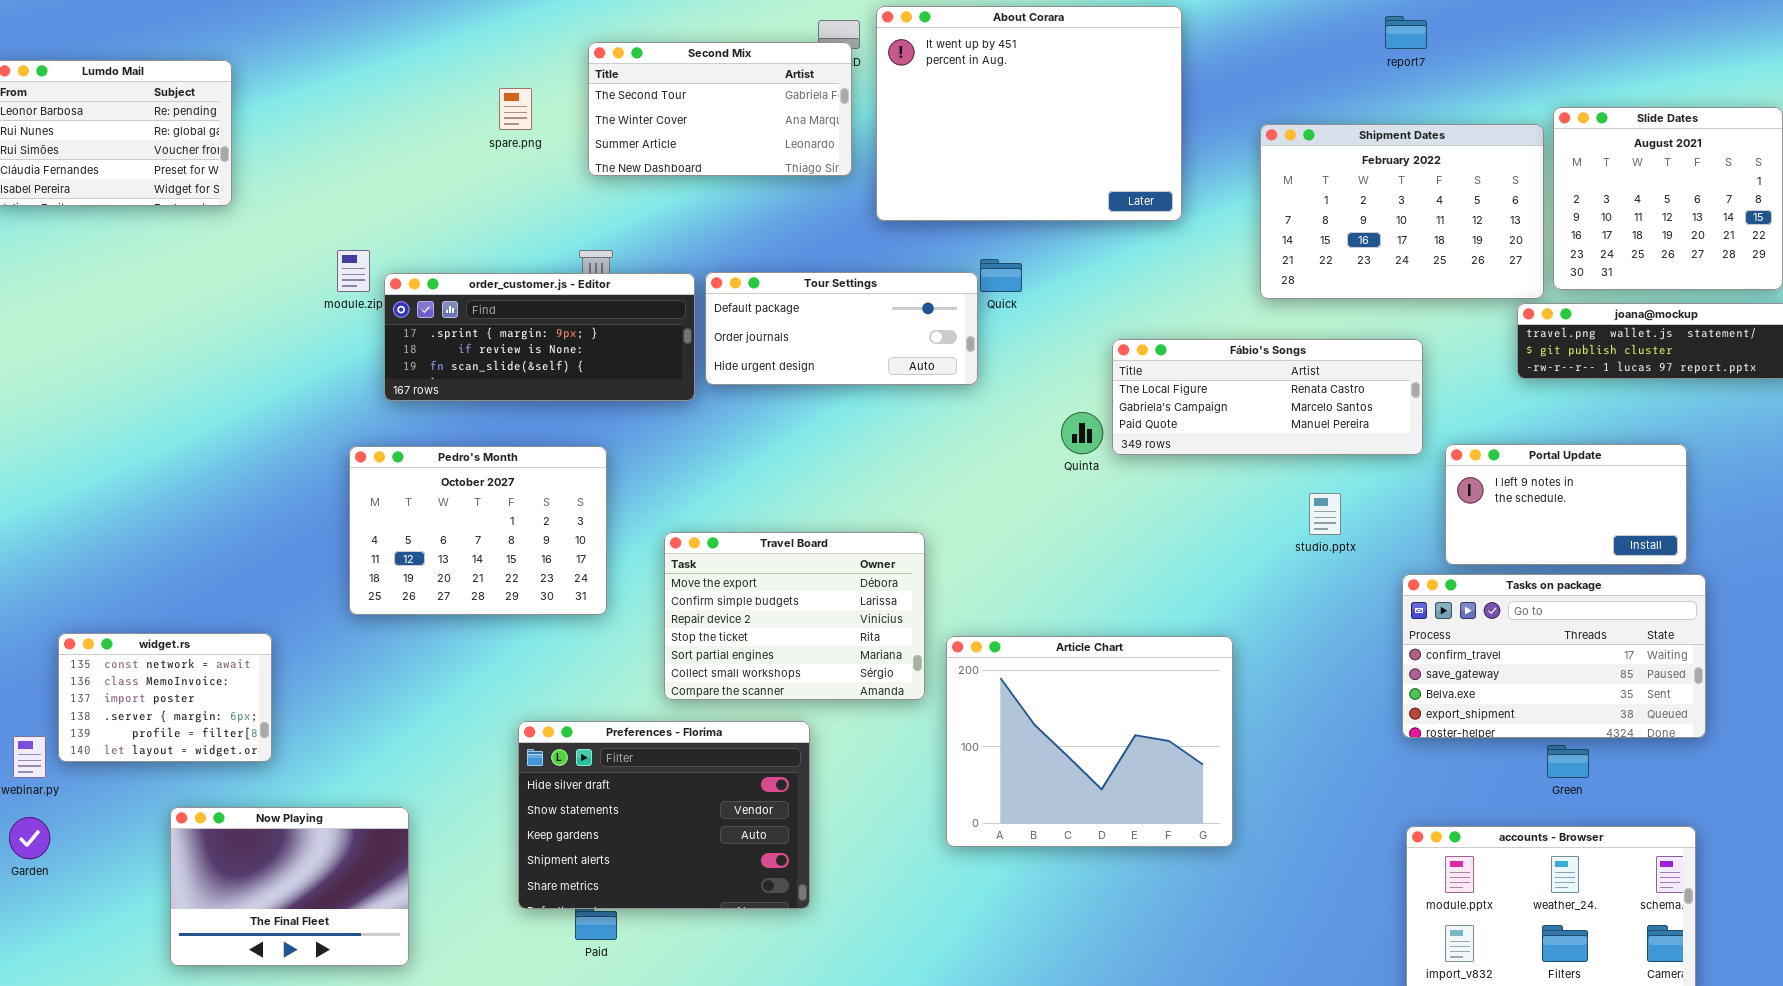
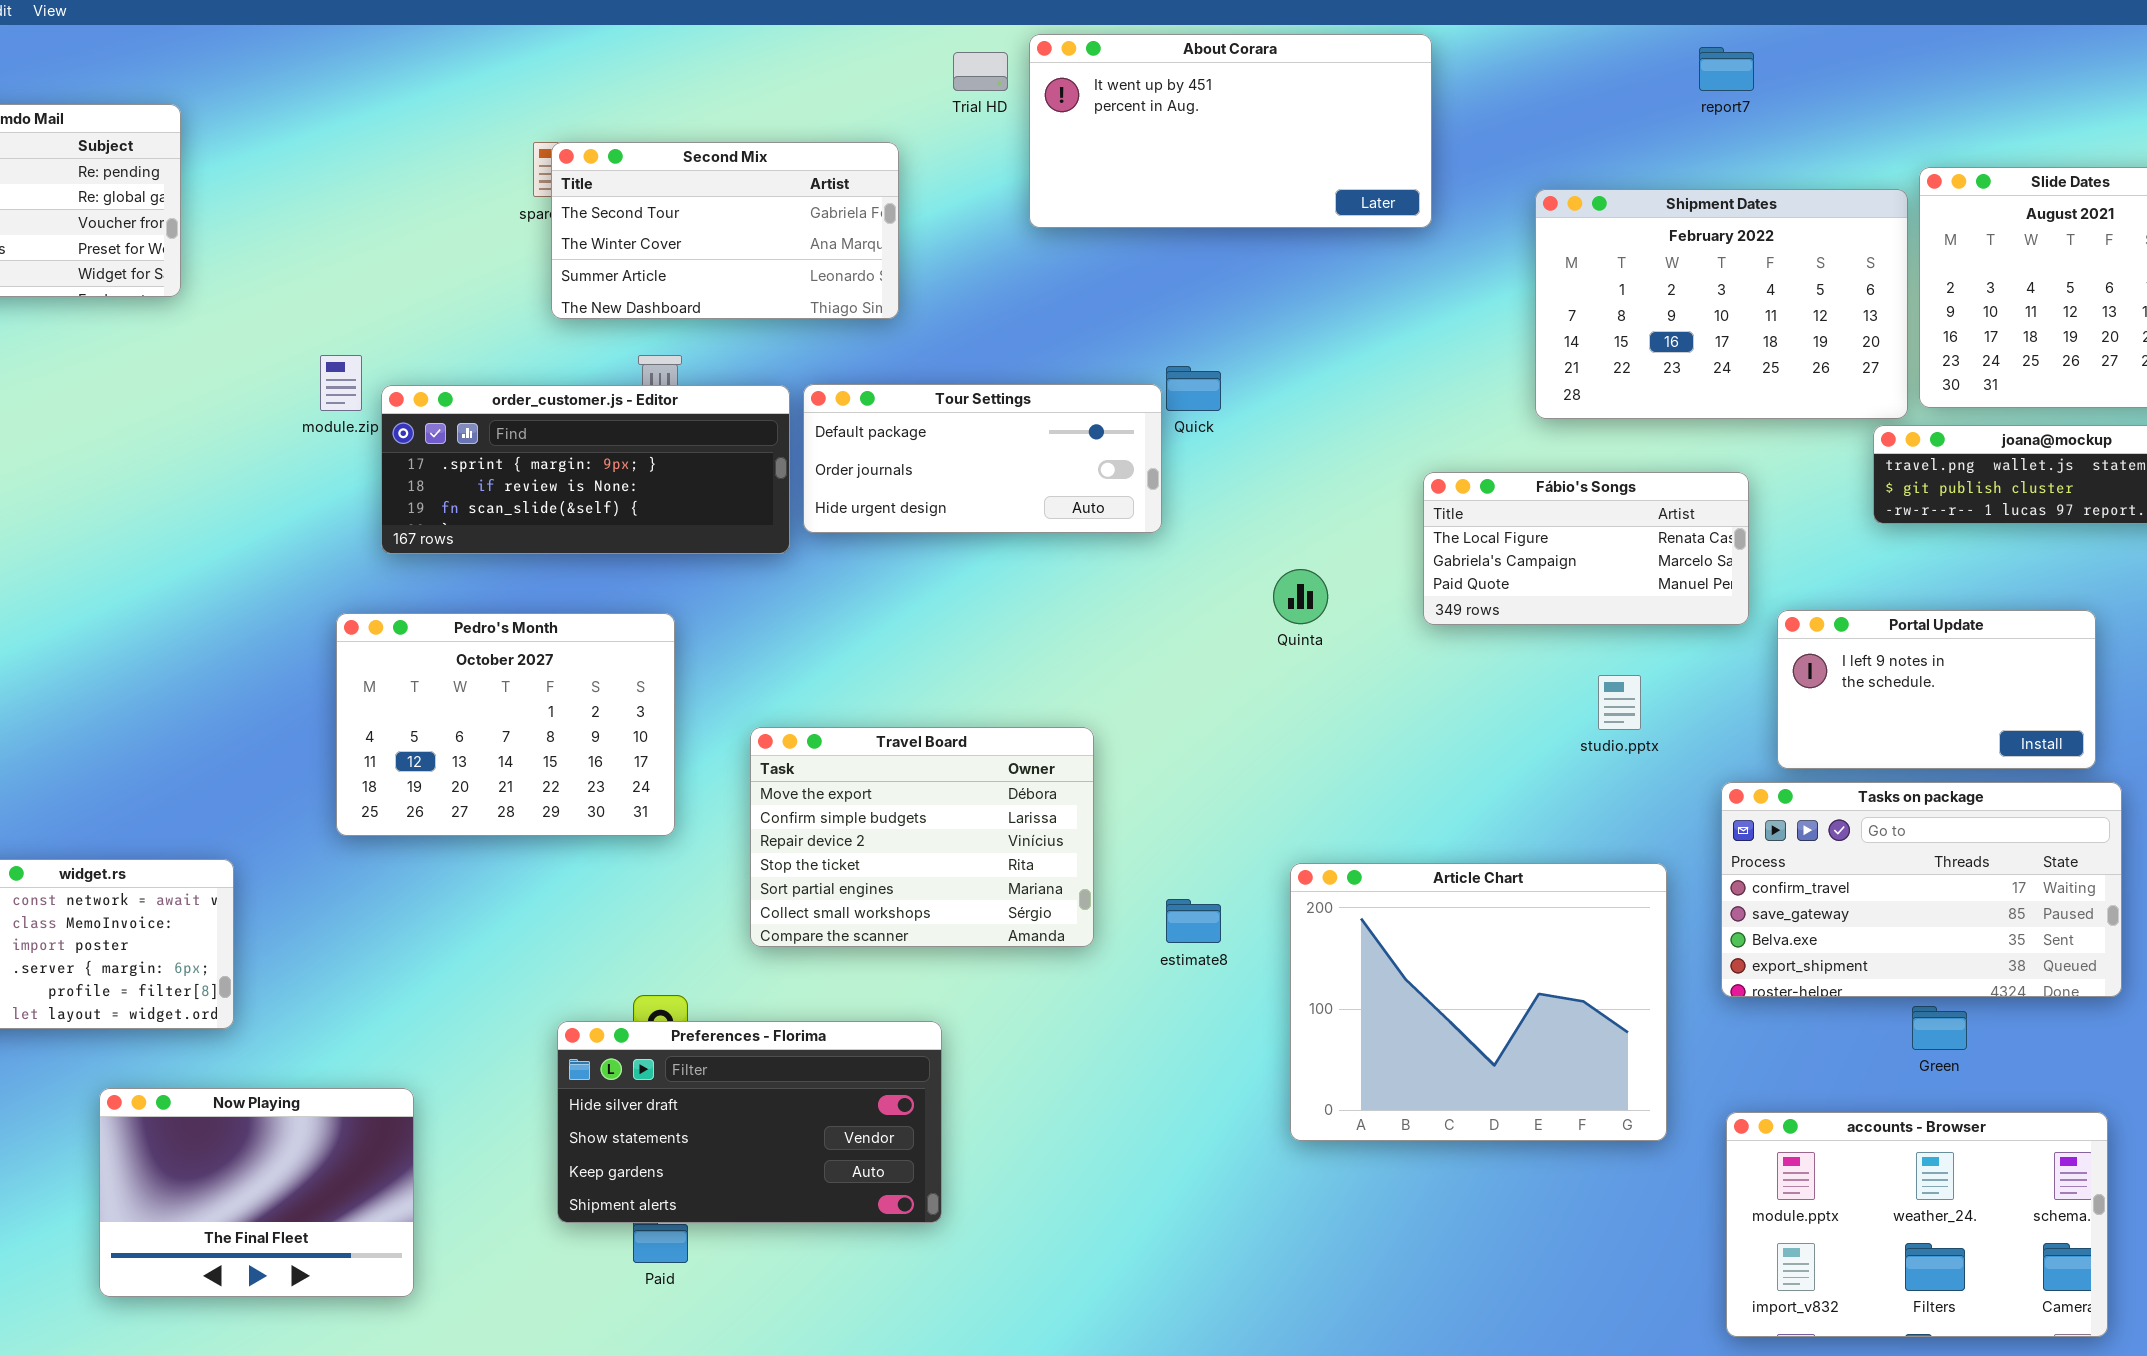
About Corara: [876,6,1182,221] -> [1029,34,1432,228], resized
Second Mix: [588,42,852,176] -> [551,142,899,319], moved
Fábio's Songs: [1112,339,1423,455] -> [1423,472,1749,625], resized
Article Chart: [946,636,1233,847] -> [1290,863,1667,1141], moved
Preferences - Florima: [518,721,810,909] -> [557,1021,942,1223], resized

